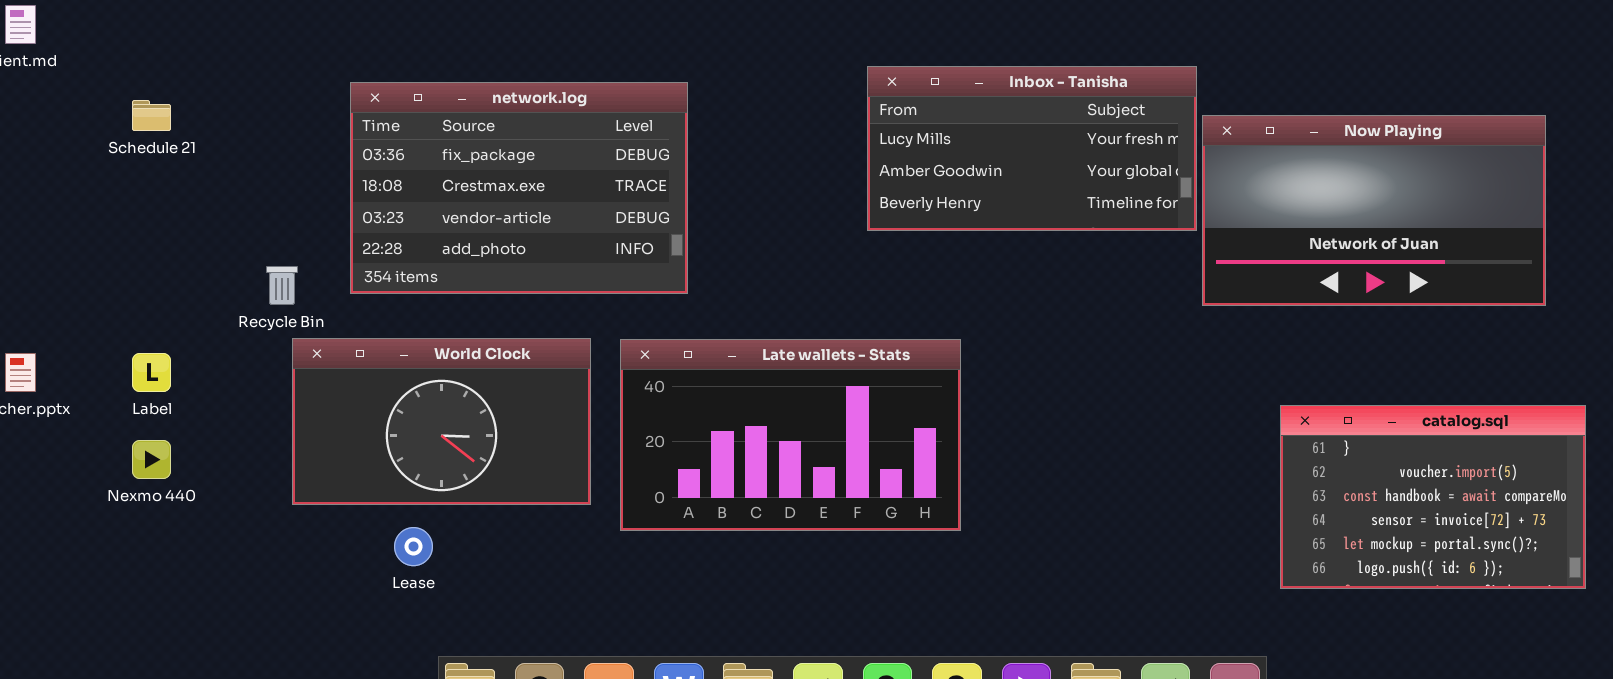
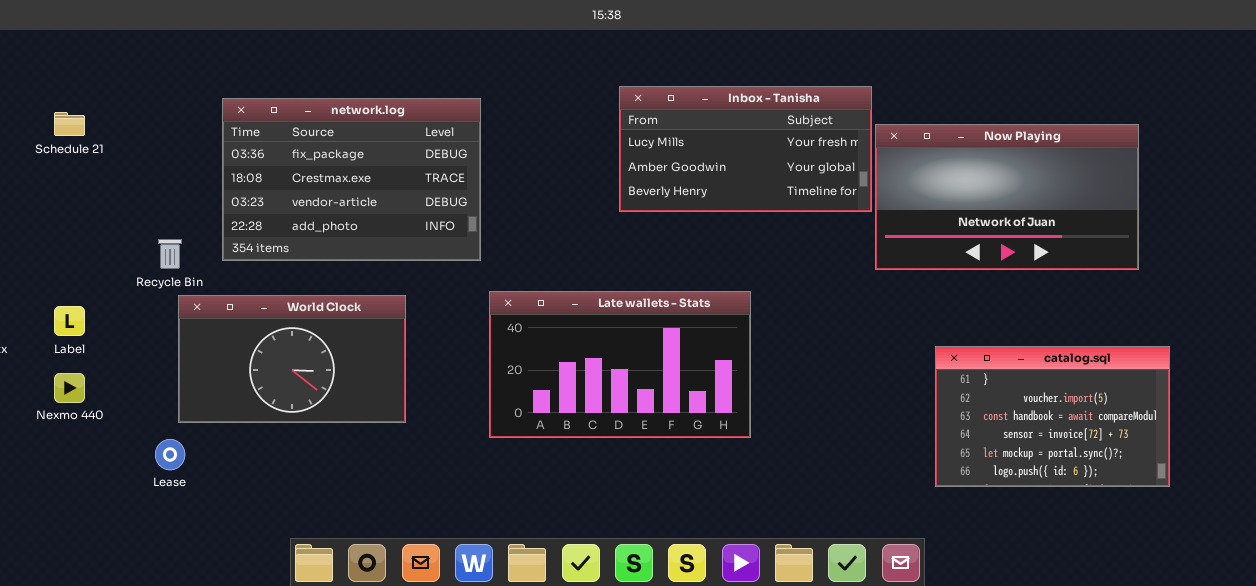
Late wallets - Stats: [620,339,961,531] -> [489,291,751,438], moved
Lease: [394,527,433,566] -> [155,439,185,470], moved

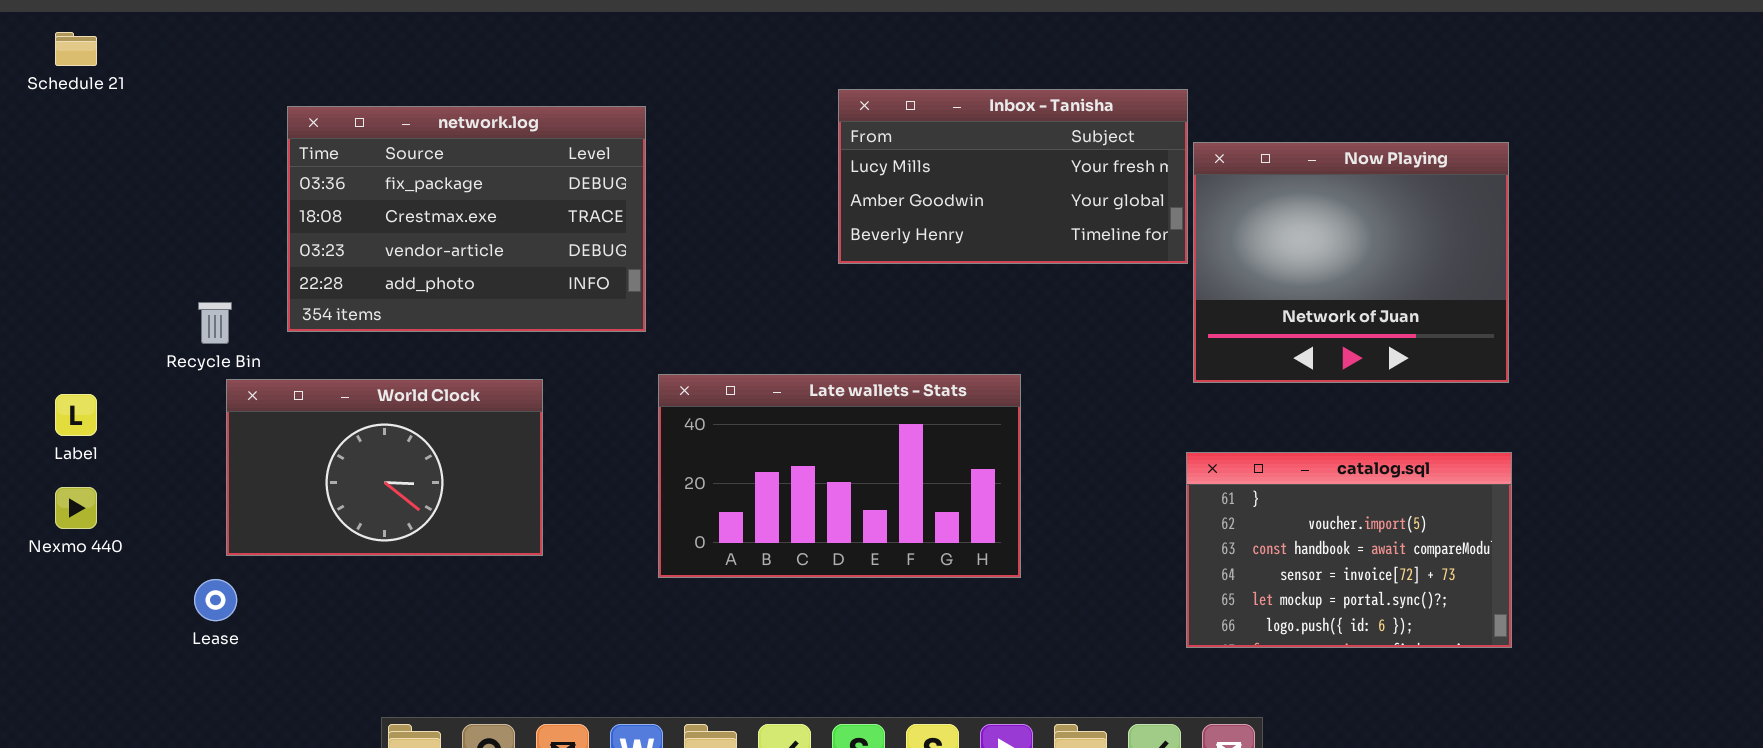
Schedule 21: [54,112,85,136] -> [55,32,97,66], moved
Now Playing: [875,124,1139,270] -> [1193,142,1509,383], resized
catalog.sql: [935,346,1170,487] -> [1186,452,1512,648], moved

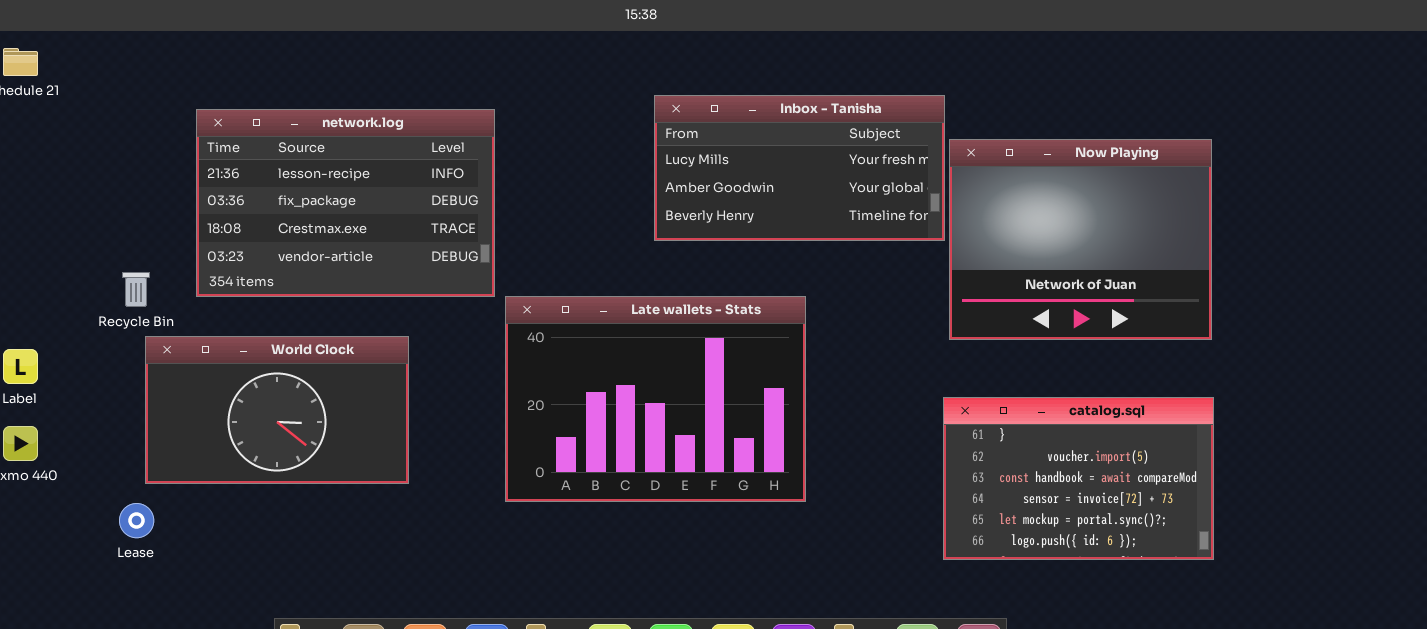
network.log: [287,106,646,332] -> [196,109,495,297], scrolled up 1 row
Late wallets - Stats: [658,374,1021,578] -> [505,296,806,502], resized

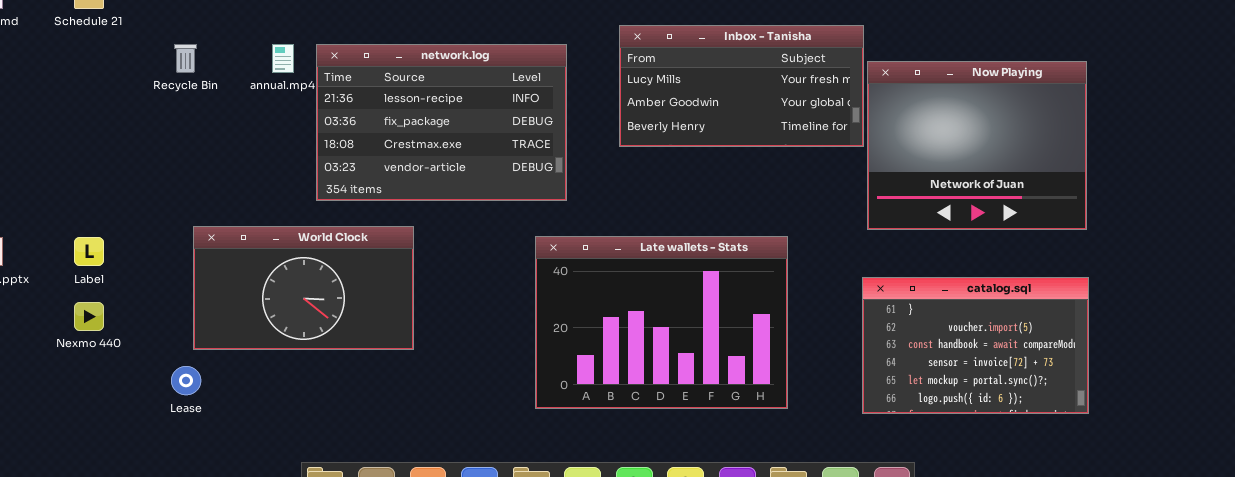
network.log: [196,109,495,297] -> [316,44,567,201], moved
Recycle Bin: [122,272,150,307] -> [174,44,197,73], moved
Late wallets - Stats: [505,296,806,502] -> [535,236,788,409], moved

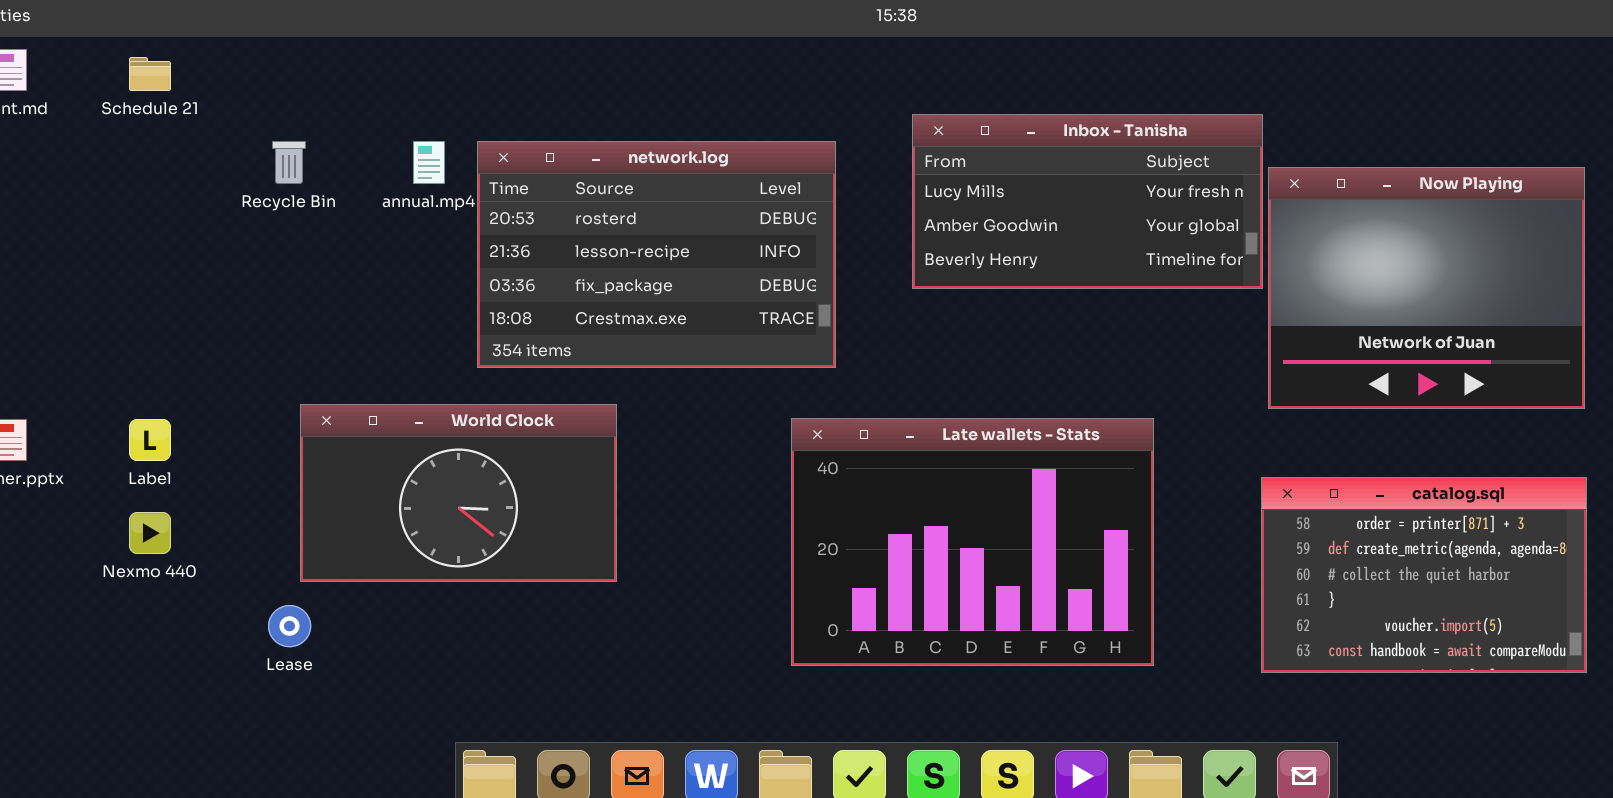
network.log: [316,44,567,201] -> [477,141,836,368], scrolled up 1 row
catalog.sql: [862,277,1089,414] -> [1261,477,1587,673], scrolled up 3 rows

